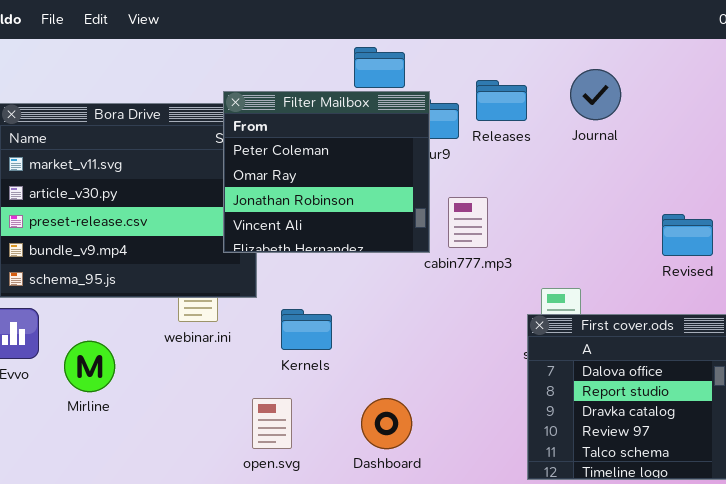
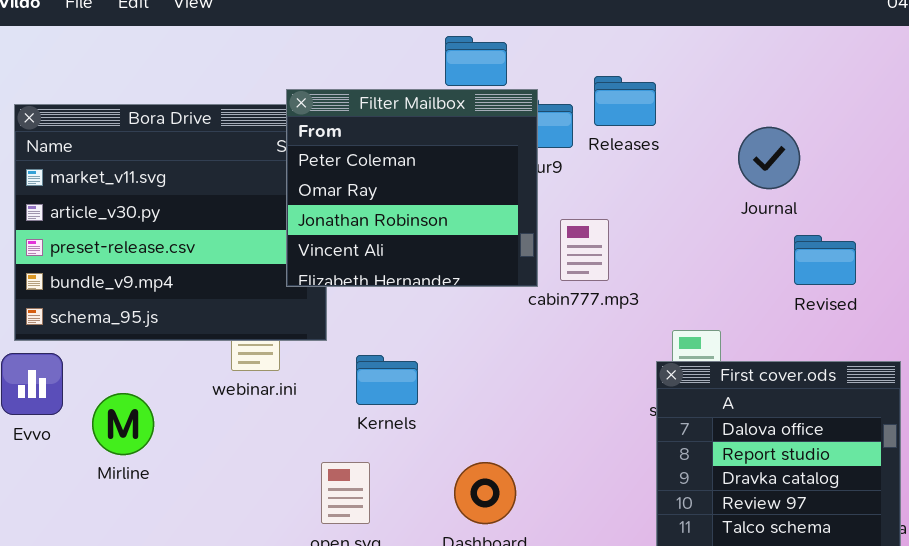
Journal: [570,69,621,120] -> [738,127,800,189], moved
Revised: [662,214,713,256] -> [794,235,856,285], moved

